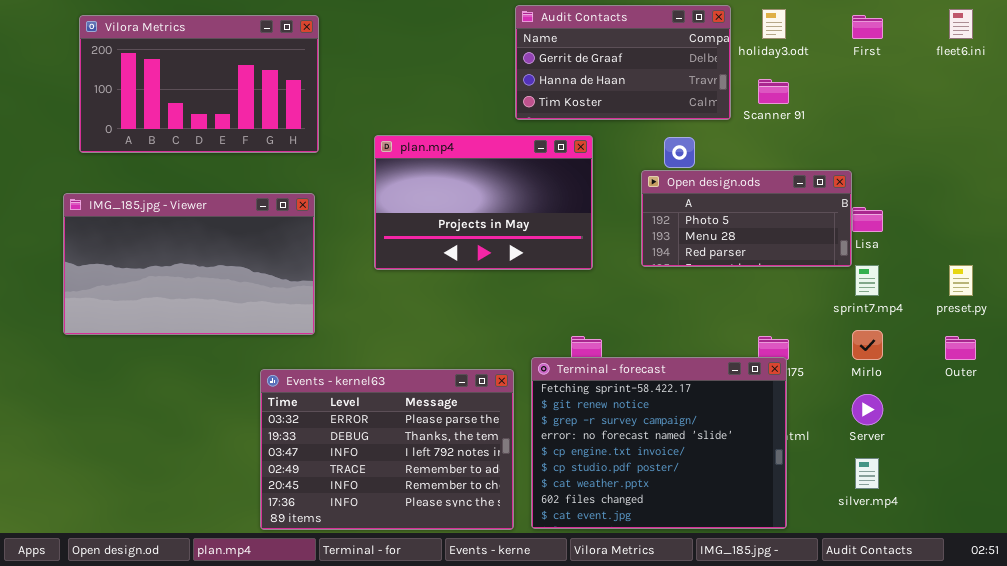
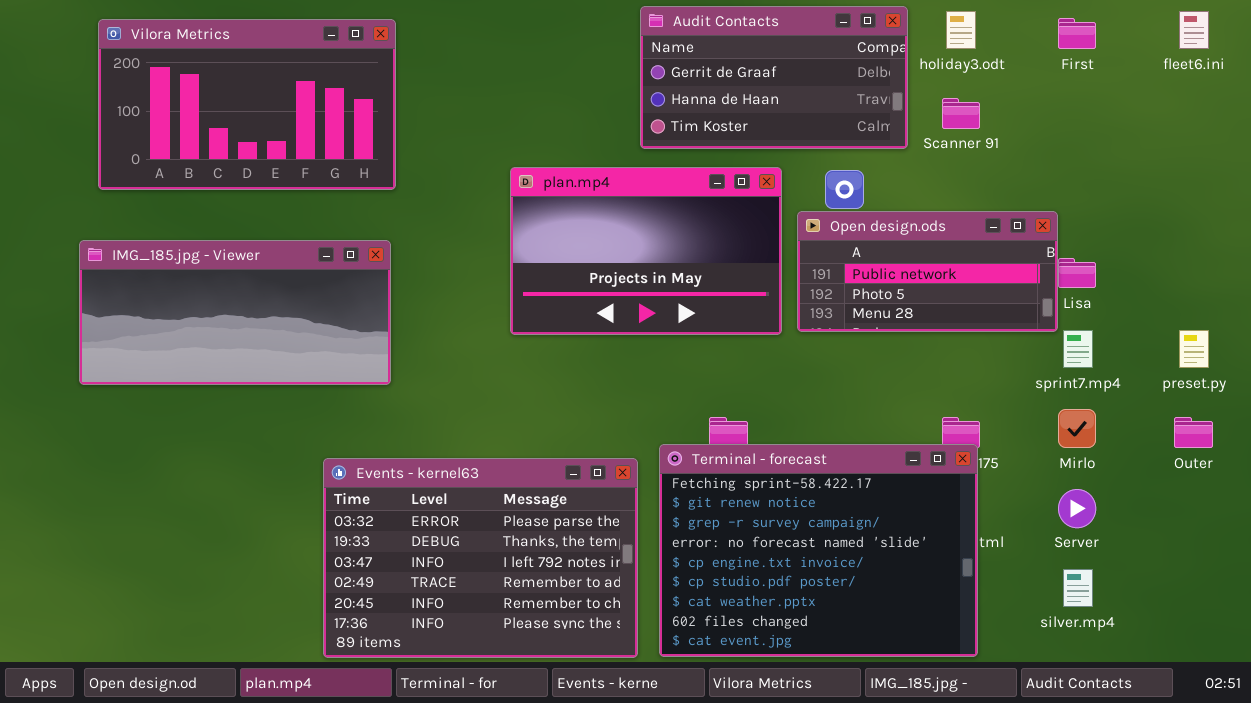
plan.mp4: [374,135,593,270] -> [510,167,782,335], moved
Open design.ods: [641,170,852,267] -> [797,211,1058,332], scrolled up 1 row
IMG_185.jpg - Viewer: [63,193,315,335] -> [79,240,391,385], resized

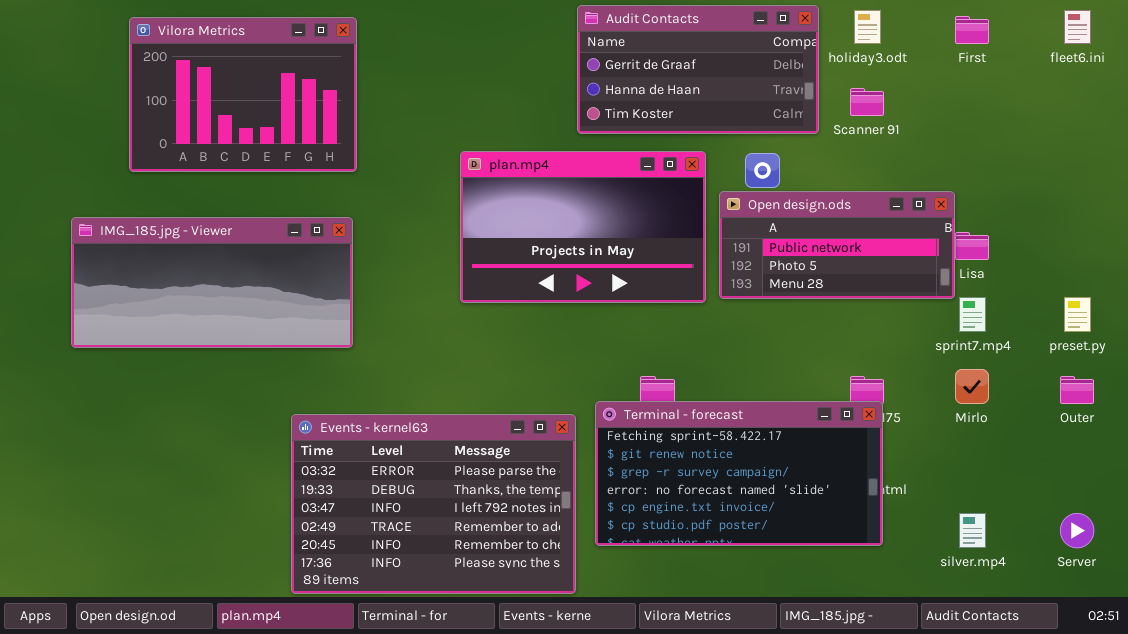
Vilora Metrics: [98,19,396,190] -> [129,17,357,172], resized
Terminal - forecast: [659,444,978,657] -> [595,401,883,546], resized
Server: [1058,489,1096,528] -> [1060,513,1094,548], moved

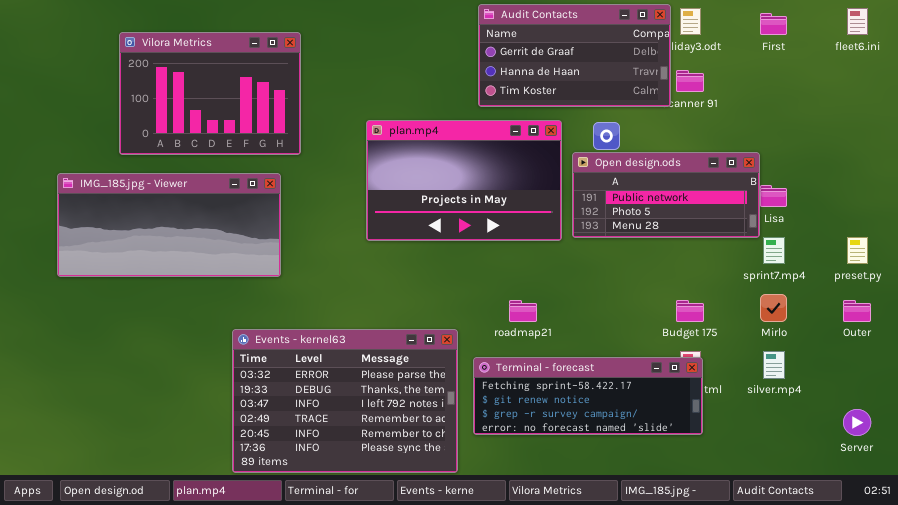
Audit Contacts: [577,5,819,134] -> [478,4,671,107], moved
Vilora Metrics: [129,17,357,172] -> [119,32,301,155], moved
Terminal - forecast: [595,401,883,546] -> [473,357,703,435], resized
silver.mp4: [959,513,986,548] -> [763,351,785,379], moved

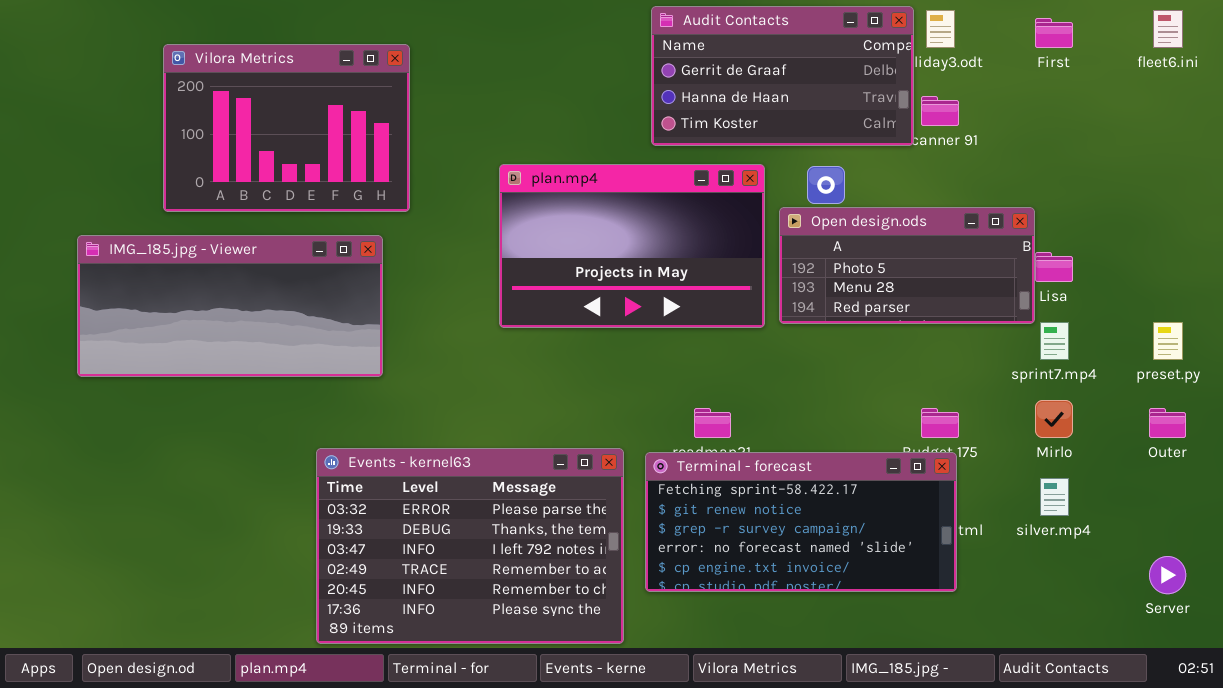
Open design.ods: [572,152,760,238] -> [779,207,1035,324], scrolled down 1 row
Terminal - forecast: [473,357,703,435] -> [645,452,957,592], resized

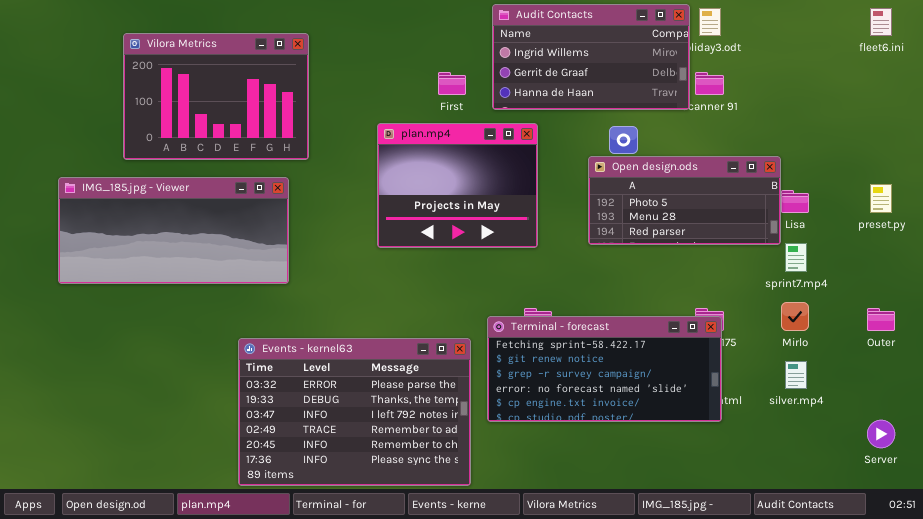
Audit Contacts: [651,6,914,146] -> [492,4,690,110], scrolled up 1 row
First: [1035,18,1073,48] -> [438,72,466,95], moved
plan.mp4: [499,164,765,328] -> [377,123,538,248], resized
preset.py: [1153,322,1183,360] -> [870,184,892,213], moved
Terminal - forecast: [645,452,957,592] -> [487,316,722,422], moved

